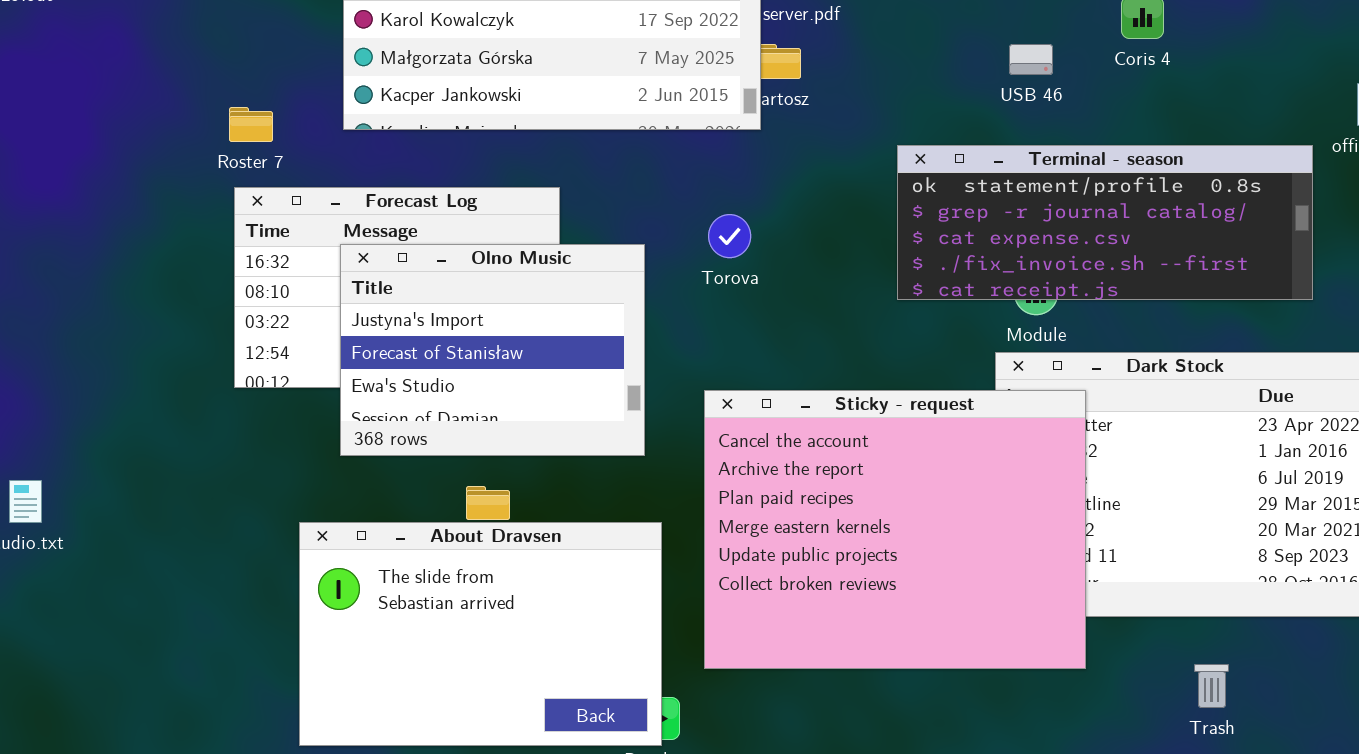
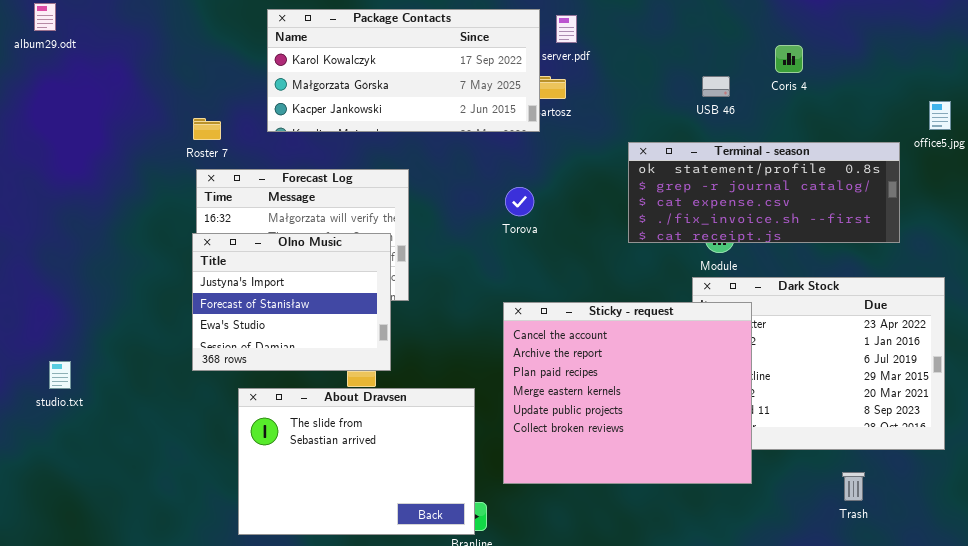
Olno Music: [340,244,645,456] -> [192,233,391,371], moved
Trash: [1194,664,1229,708] -> [842,472,865,501], moved

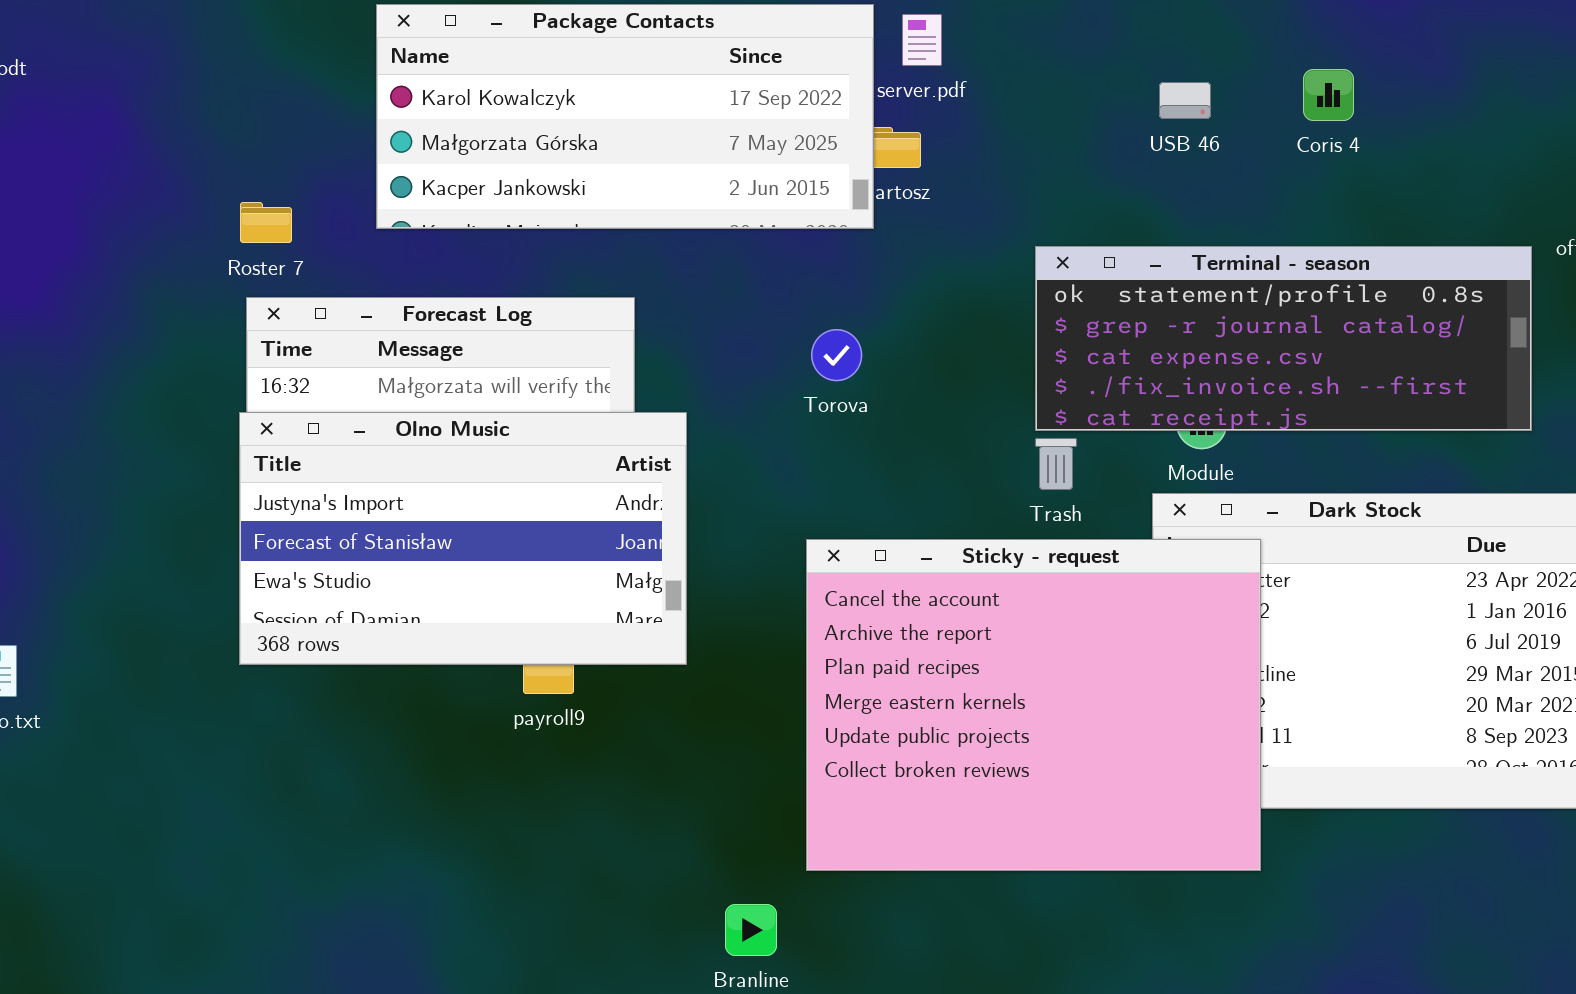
USB 46: [702,76,730,97] -> [1159,82,1211,119], moved
Olno Music: [192,233,391,371] -> [239,412,687,665], resized
About Dravsen: [238,388,475,535] -> none, closed
Trash: [842,472,865,501] -> [1035,438,1077,490], moved

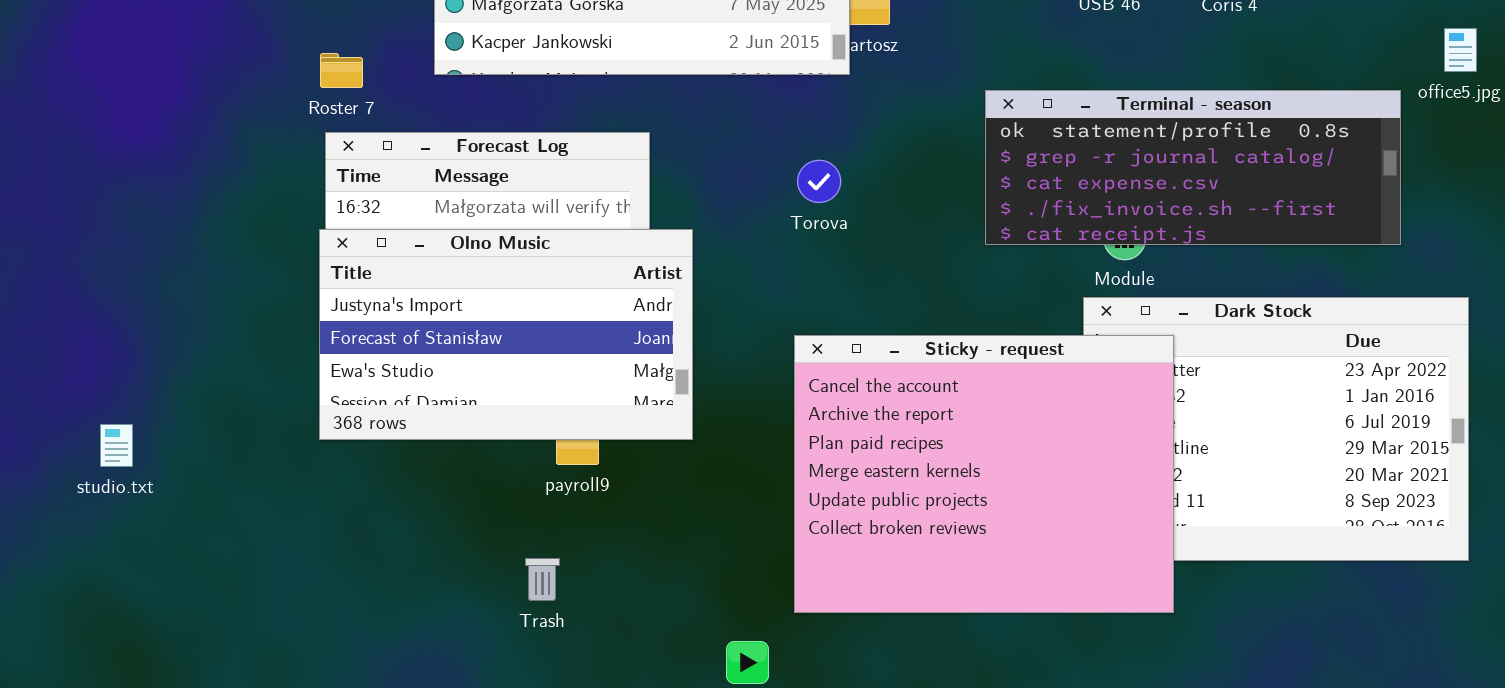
Trash: [1035,438,1077,490] -> [525,558,560,601], moved

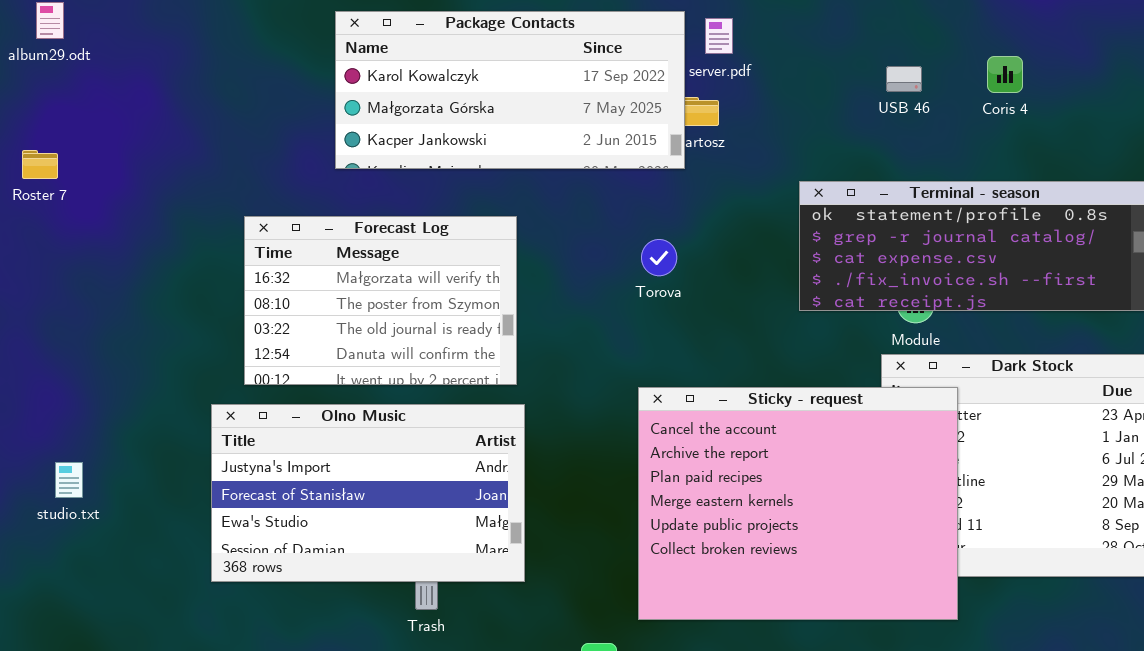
Roster 7: [320,53,363,88] -> [22,150,58,179], moved
Olno Music: [319,229,693,440] -> [211,404,525,582], moved

